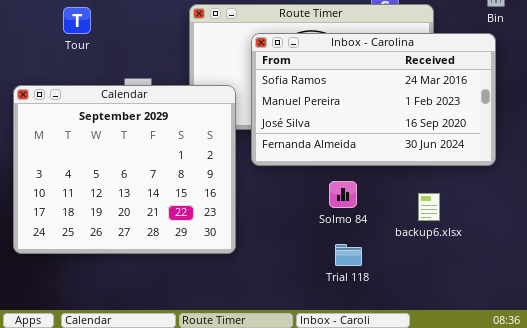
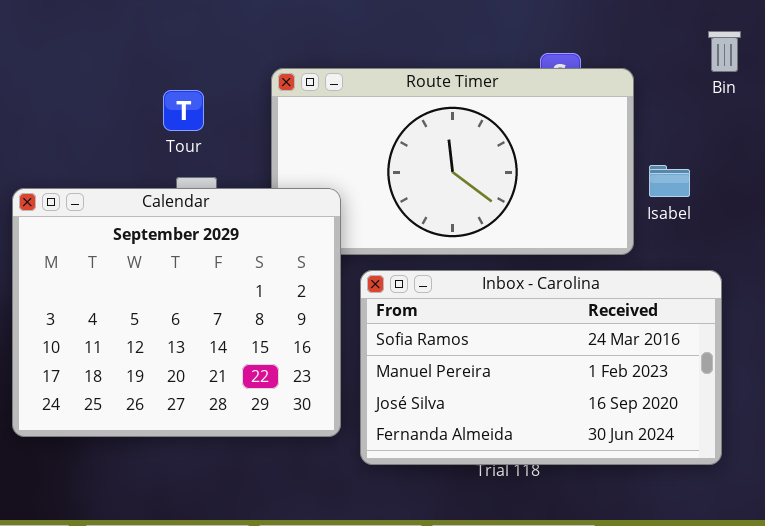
Tour: [63,7,91,34] -> [163,90,204,131], moved
Inbox - Carolina: [251,33,496,166] -> [360,270,722,465], moved

